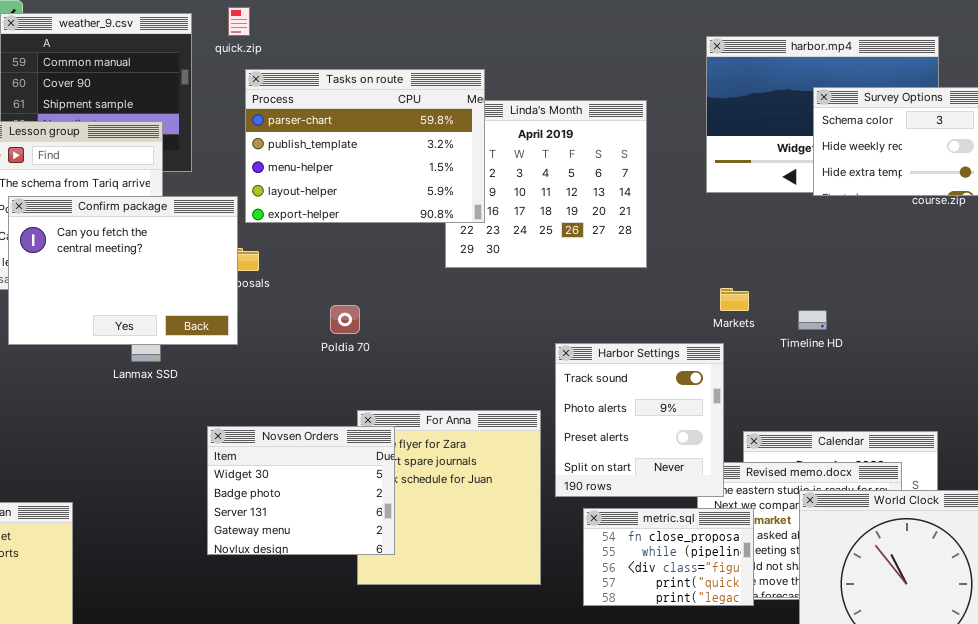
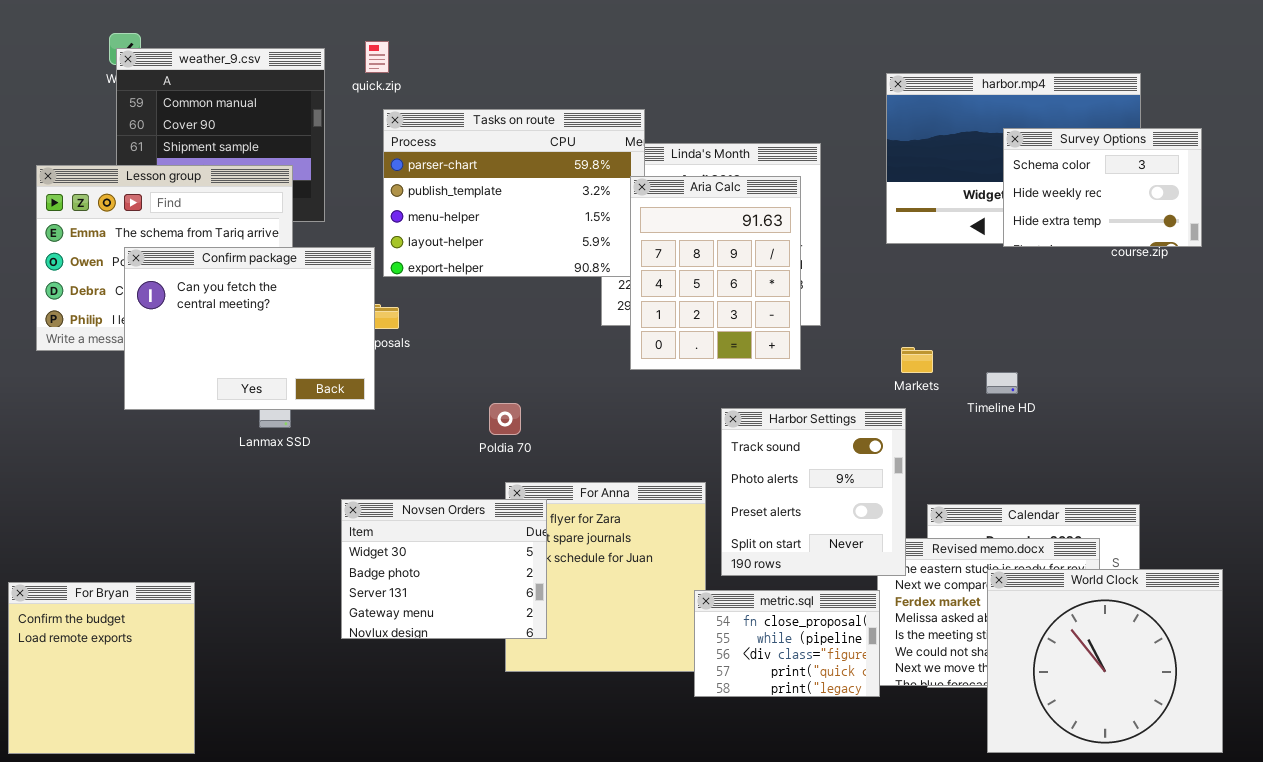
Aria Calc: none -> [630,176,801,370], opened
Poldia 70: [330,305,360,334] -> [489,403,521,435], moved
metric.sql: [583,508,754,606] -> [694,590,880,697], moved

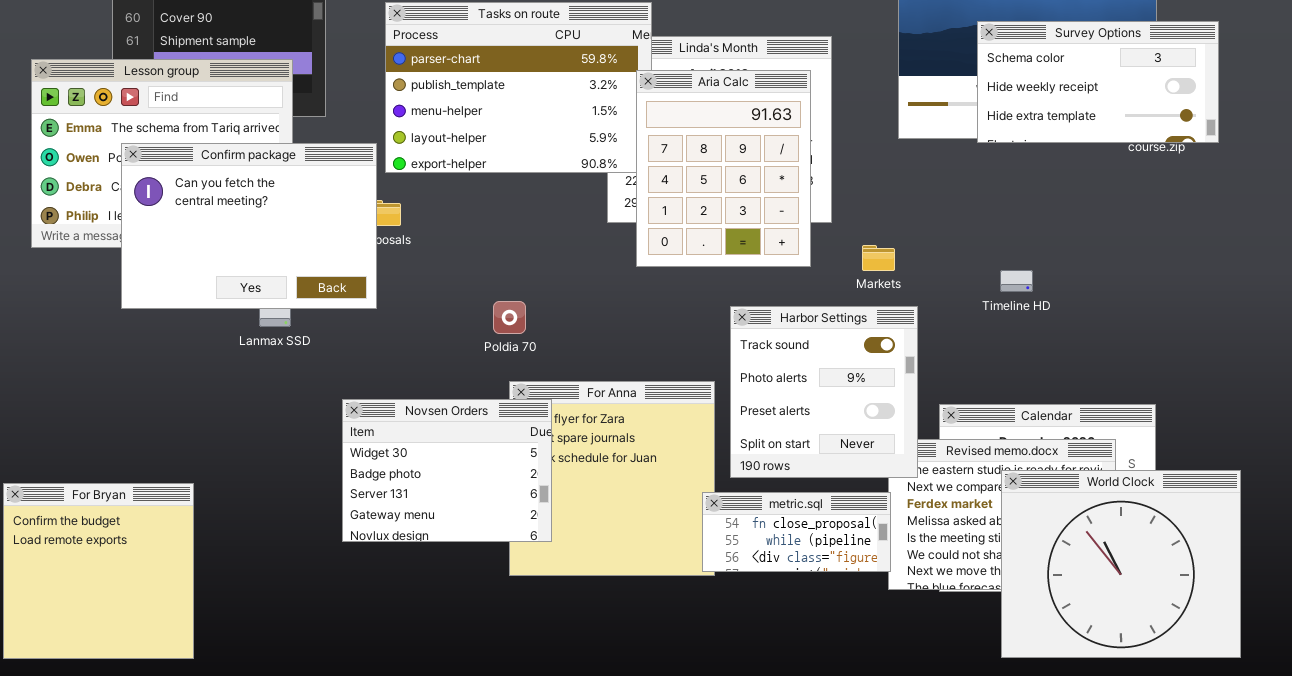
Survey Options: [1003,128,1202,247] -> [977,21,1219,143], resized
Markets: [901,347,933,373] -> [862,245,895,271], moved
metric.sql: [694,590,880,697] -> [702,492,891,572], resized

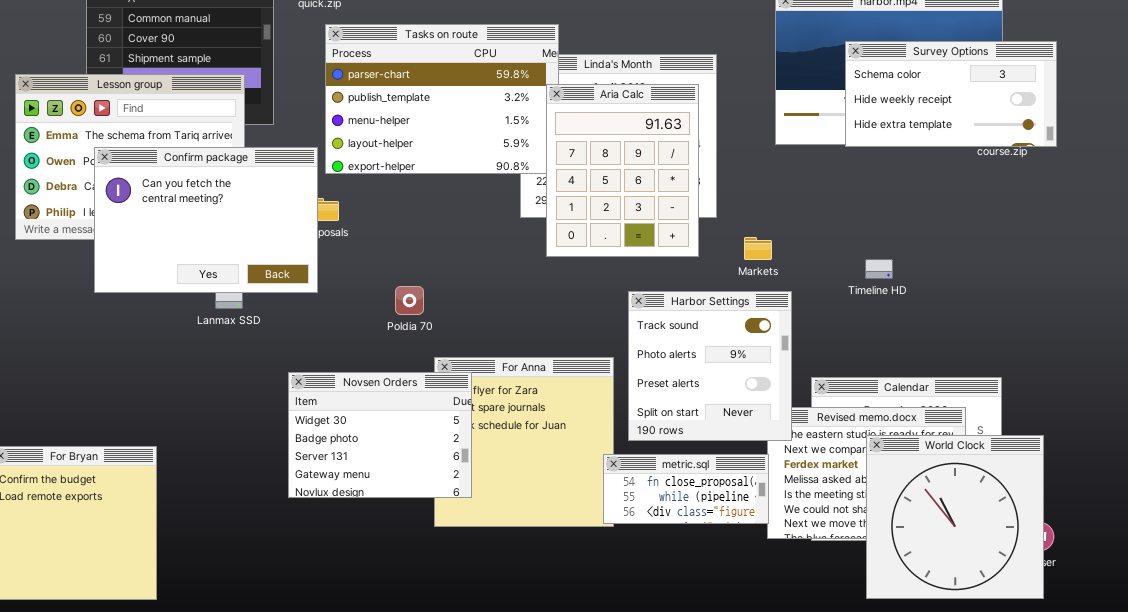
Poldia 70: [493,301,526,334] -> [395,286,424,315], moved
World Clock: [1001,470,1241,658] -> [866,435,1044,599], resized

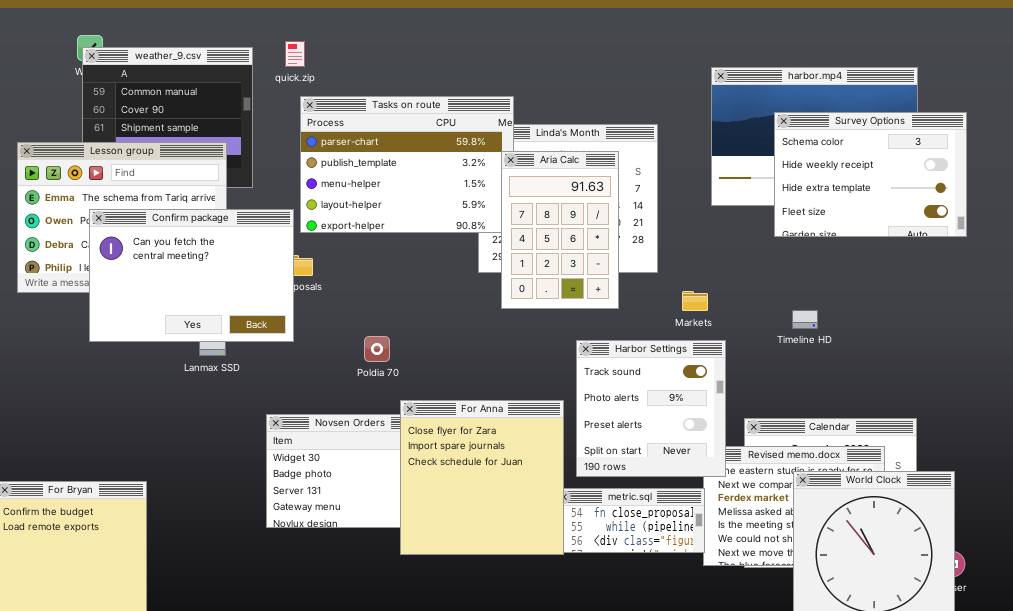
Survey Options: [845,41,1057,147] -> [774,112,967,237], resized
Aria Calc: [546,84,699,257] -> [501,151,619,309], resized
For Anna: [434,357,614,527] -> [400,400,564,555], raised

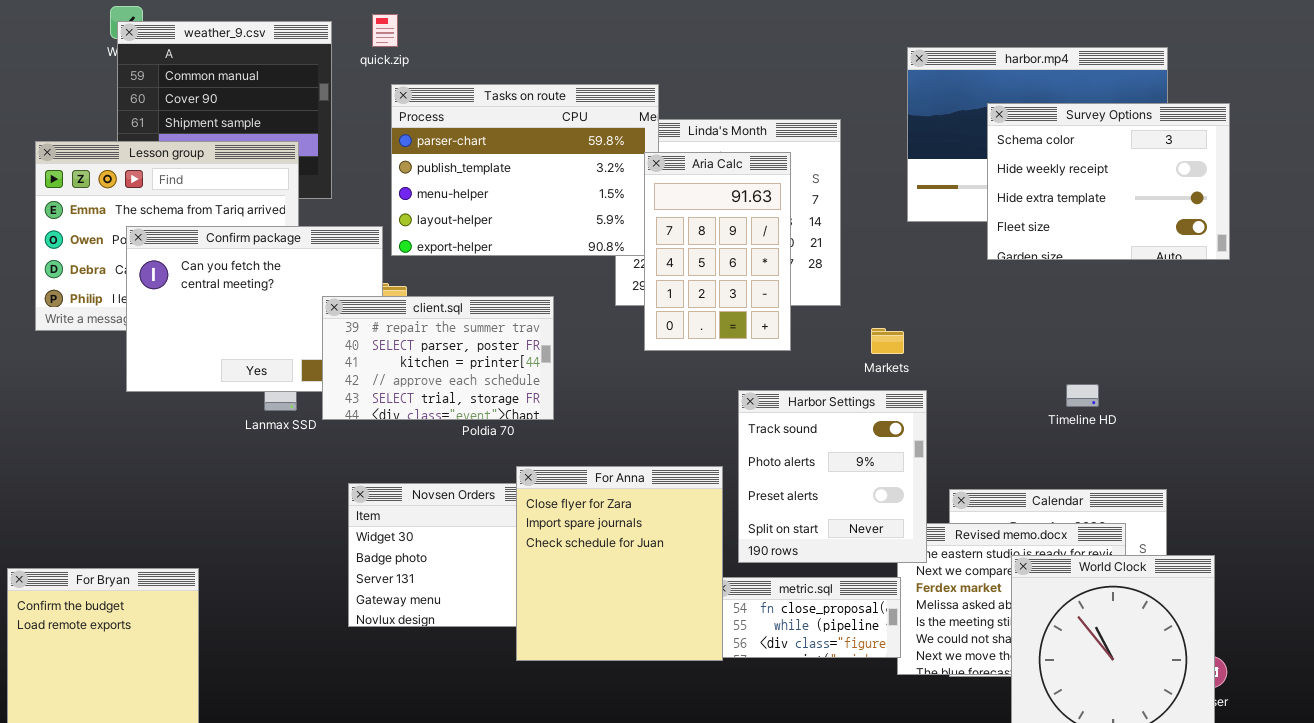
client.sql: none -> [322,296,554,420], opened
Timeline HD: [792,310,818,329] -> [1066,384,1099,407], moved

